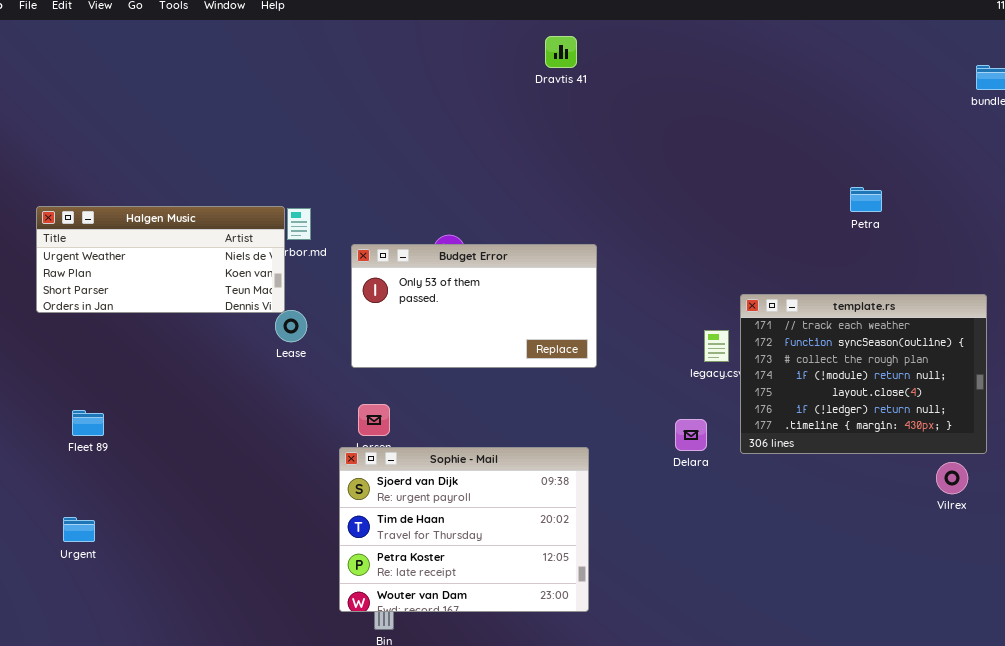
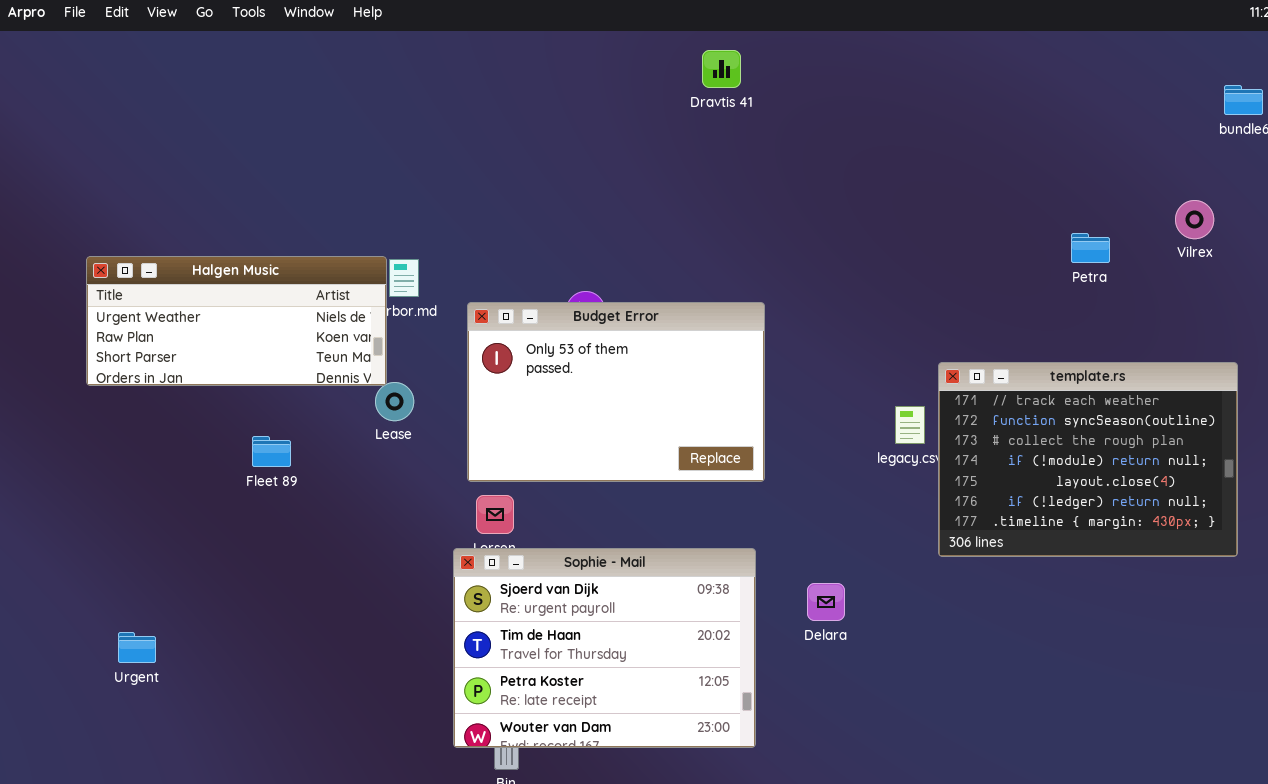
Budget Error: [351,244,597,368] -> [467,302,765,482], resized
Fleet 89: [72,410,104,436] -> [252,436,291,467], moved
Delara: [675,419,707,451] -> [807,583,845,621], moved
Vilrex: [936,462,968,494] -> [1175,200,1214,239], moved

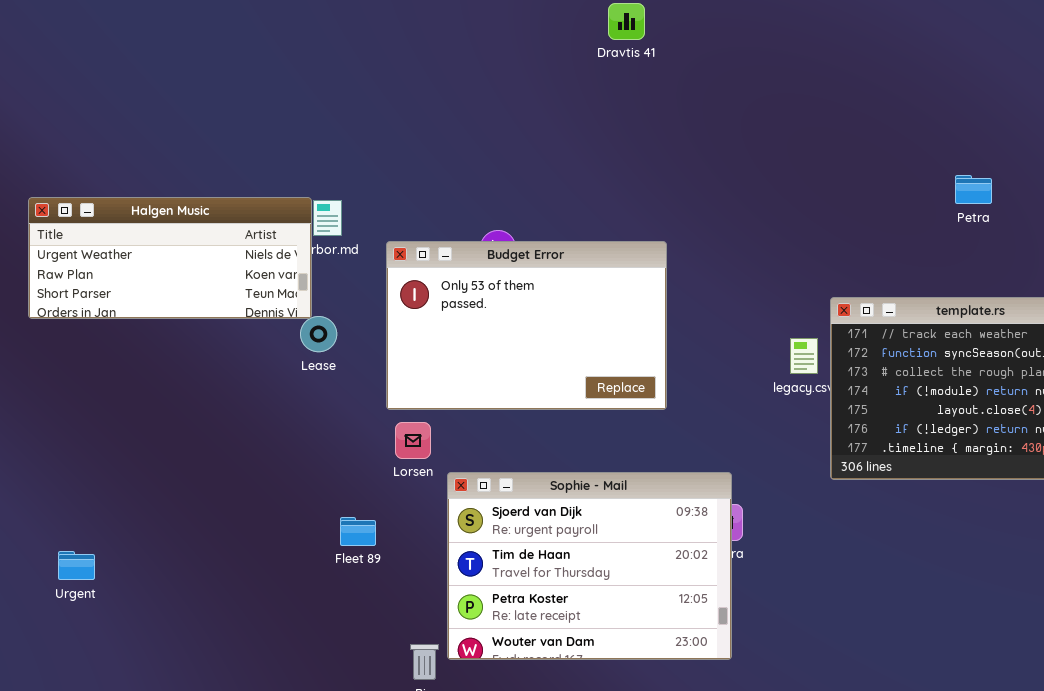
Fleet 89: [252,436,291,467] -> [340,517,376,546], moved
Sophie - Mail: [453,548,756,748] -> [447,472,732,660], moved

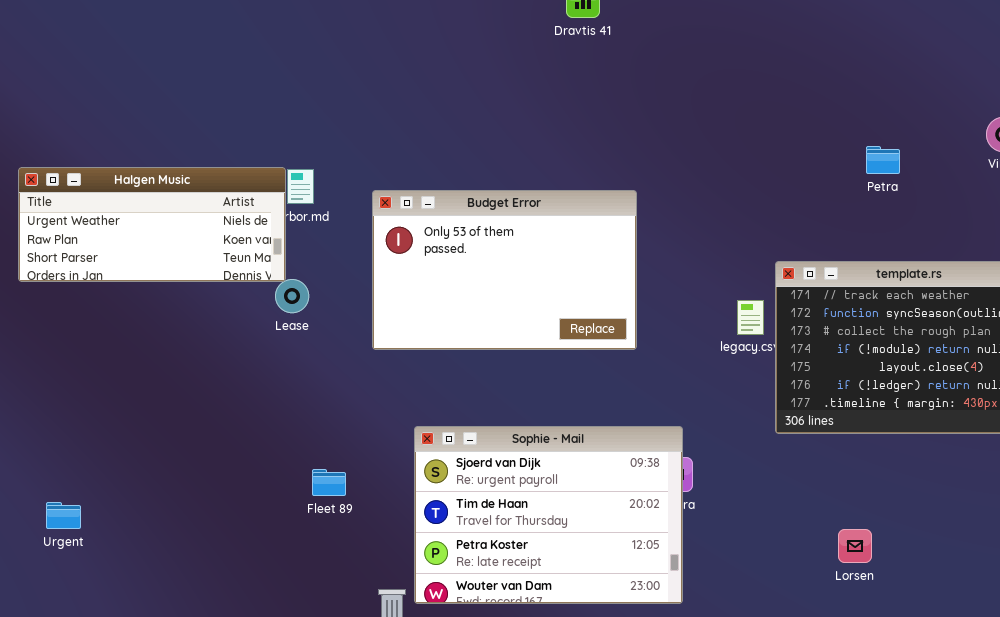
Petra: [955,175,992,204] -> [866,146,900,174], moved
Budget Error: [386,241,667,410] -> [372,190,637,350], moved
Lorsen: [395,422,431,459] -> [838,529,872,563], moved

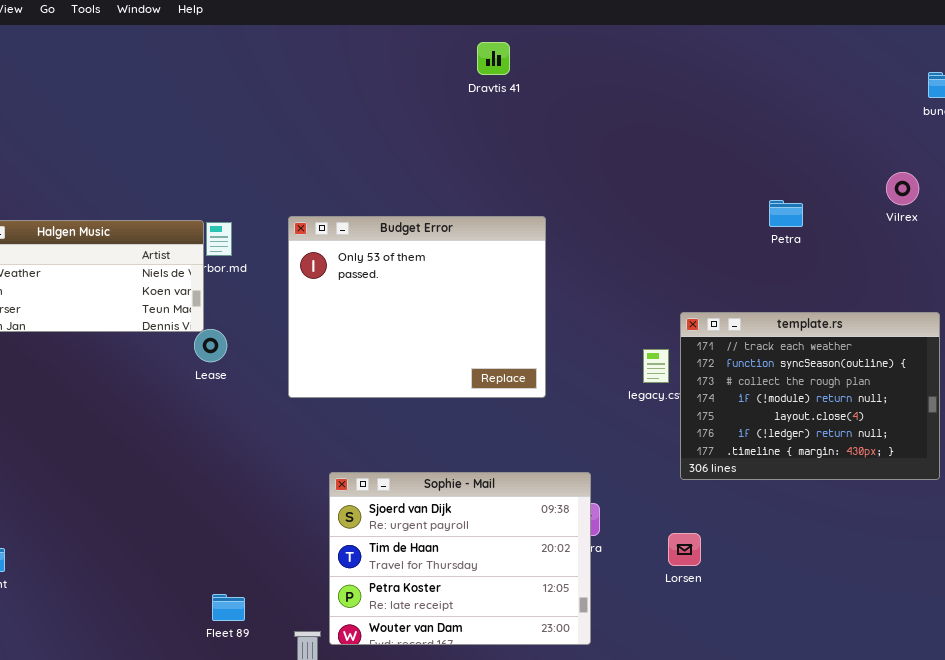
Budget Error: [372,190,637,350] -> [288,216,546,398], resized
Fleet 89: [312,469,346,496] -> [212,594,245,621], moved
Lorsen: [838,529,872,563] -> [668,533,701,566], moved

